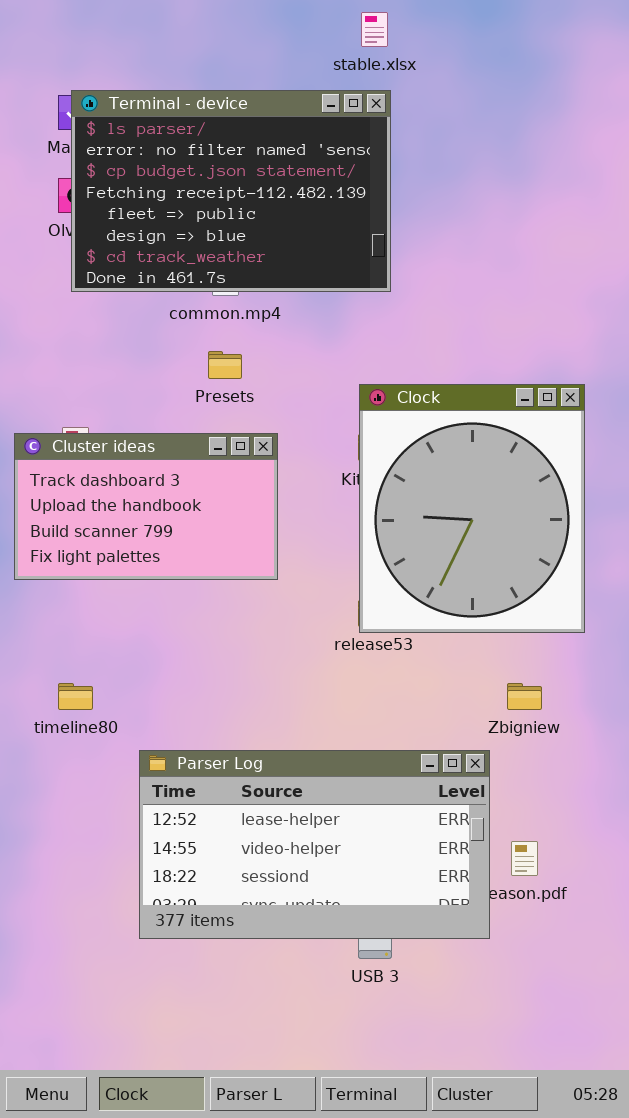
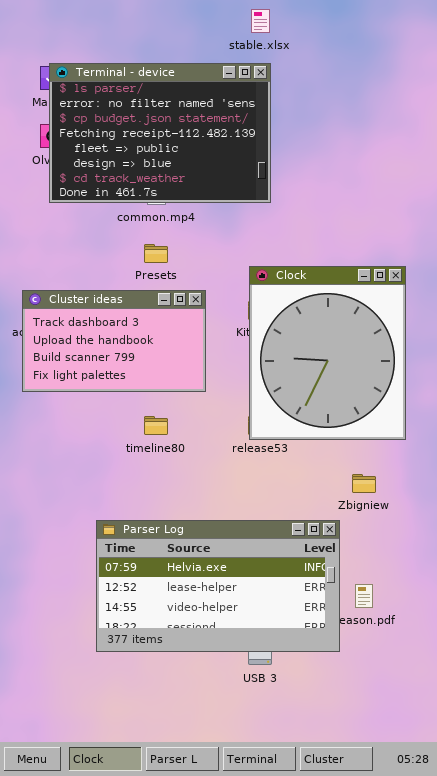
Cluster ideas: [14,433,278,580] -> [22,290,206,392], moved
timeline80: [58,683,93,710] -> [144,416,168,435], moved
Parser Log: [139,750,490,939] -> [96,520,340,652], scrolled up 1 row

